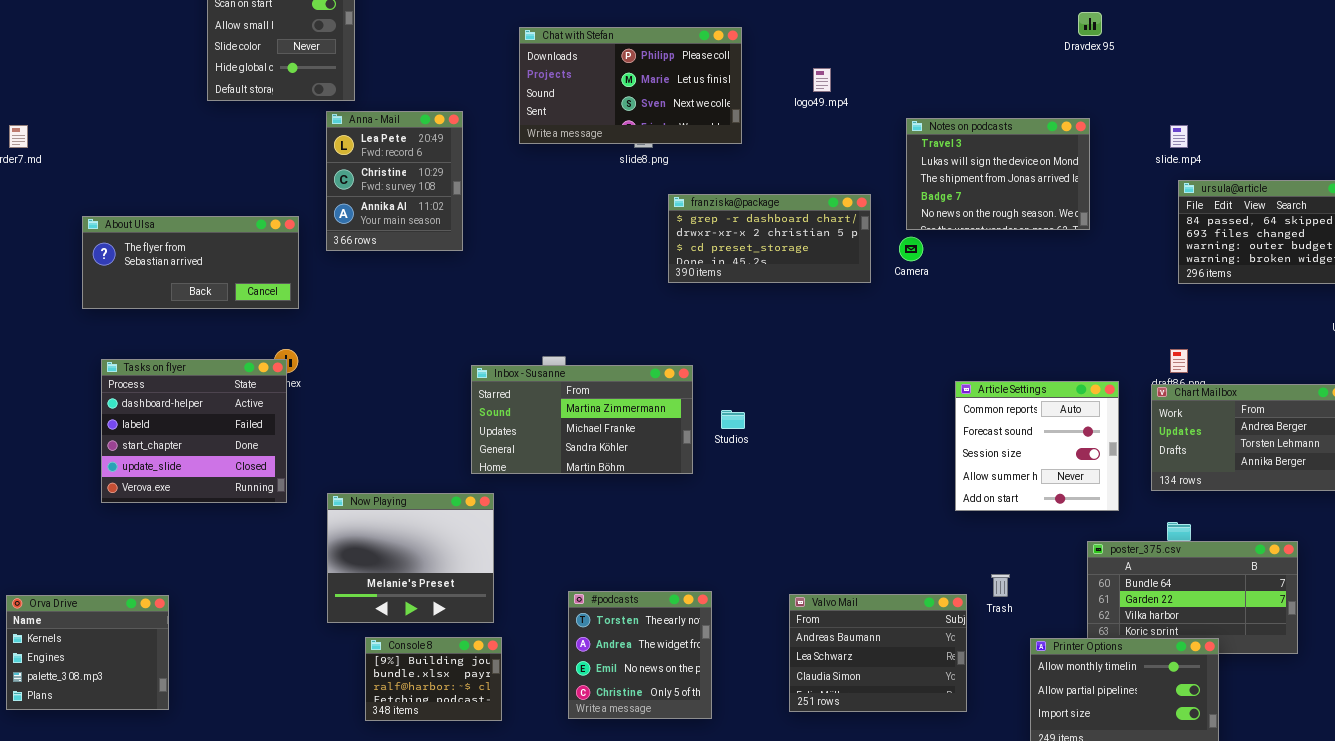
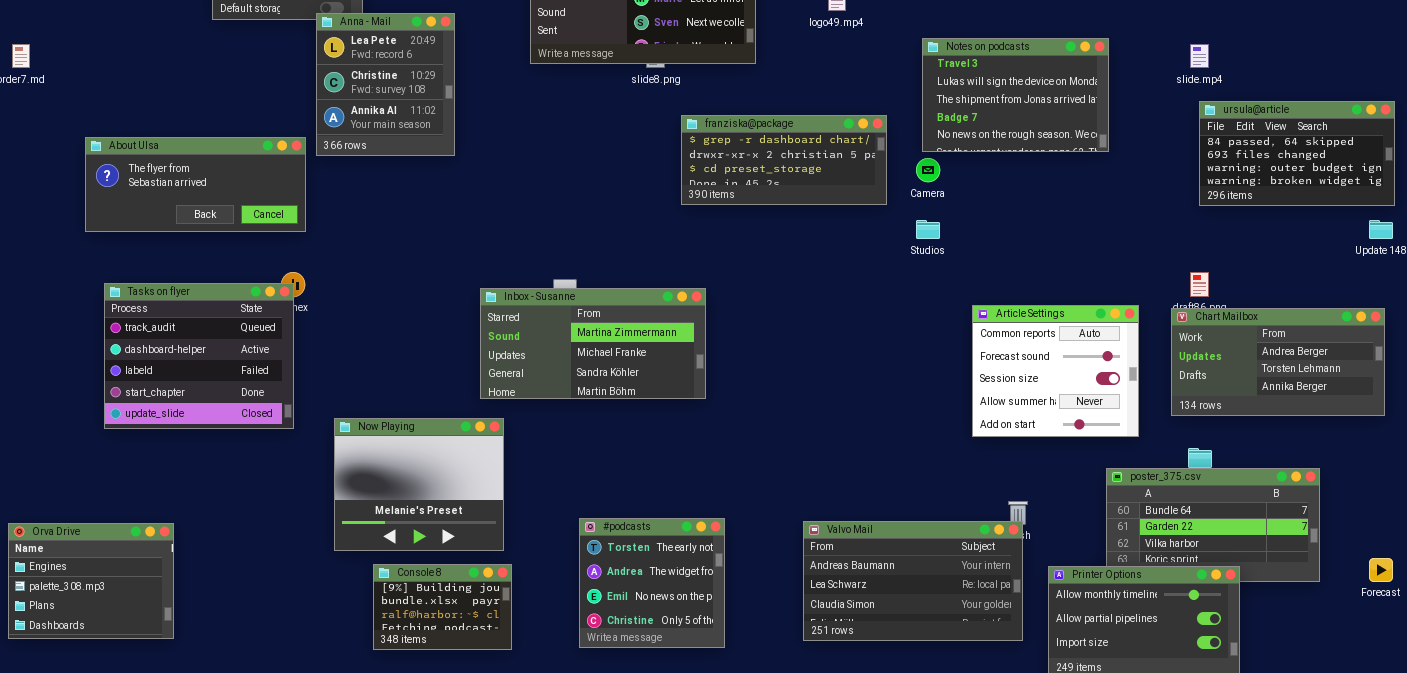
Anna - Mail: [326,111,463,251] -> [316,13,455,156], moved
Tasks on flyer: [101,359,287,503] -> [104,283,294,429], scrolled up 1 row
Studios: [721,410,745,429] -> [916,220,940,239], moved
Valvo Mail: [789,594,967,712] -> [803,521,1023,641], resized
Orva Drive: [6,595,169,710] -> [8,523,174,639], scrolled down 1 row

